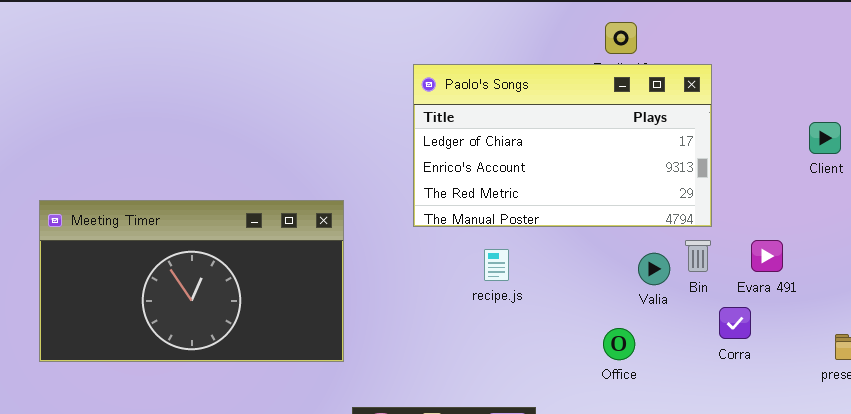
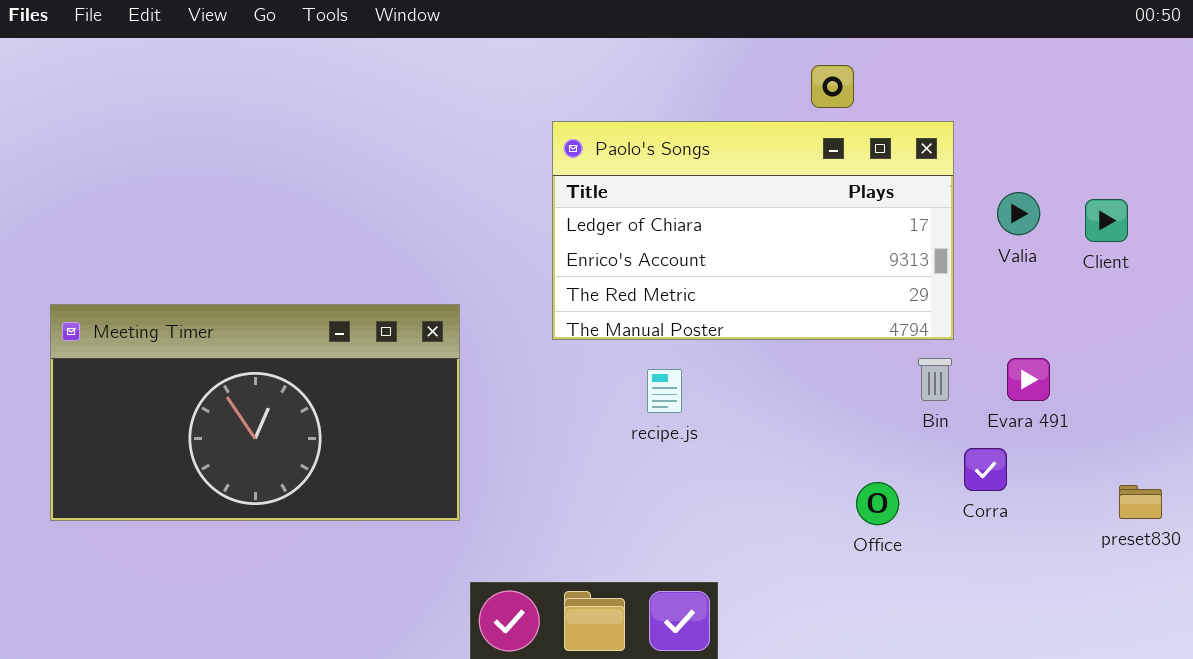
Valia: [638,253,670,285] -> [997,192,1040,235], moved
Office: [603,328,635,360] -> [856,482,899,525], moved

